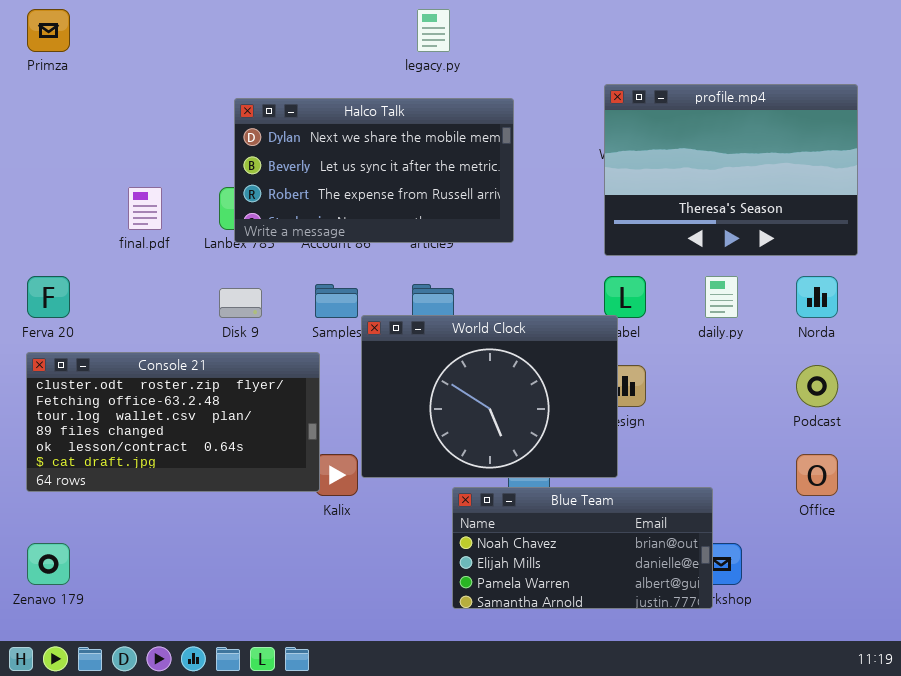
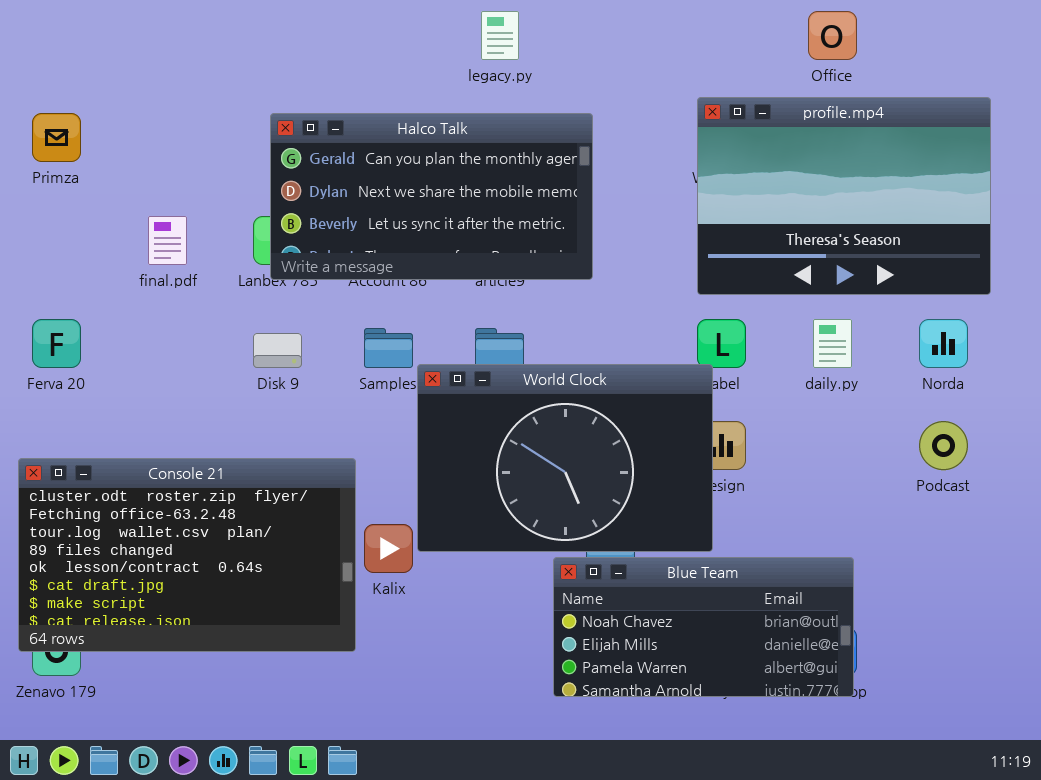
Primza: [27,9,70,52] -> [32,113,81,162], moved
Halco Talk: [234,98,514,243] -> [270,113,593,280], scrolled up 1 row
Console 21: [26,352,320,492] -> [18,458,356,652], moved, resized
Office: [796,454,838,496] -> [808,11,857,60], moved
Blue Team: [452,487,713,609] -> [553,557,854,697], moved

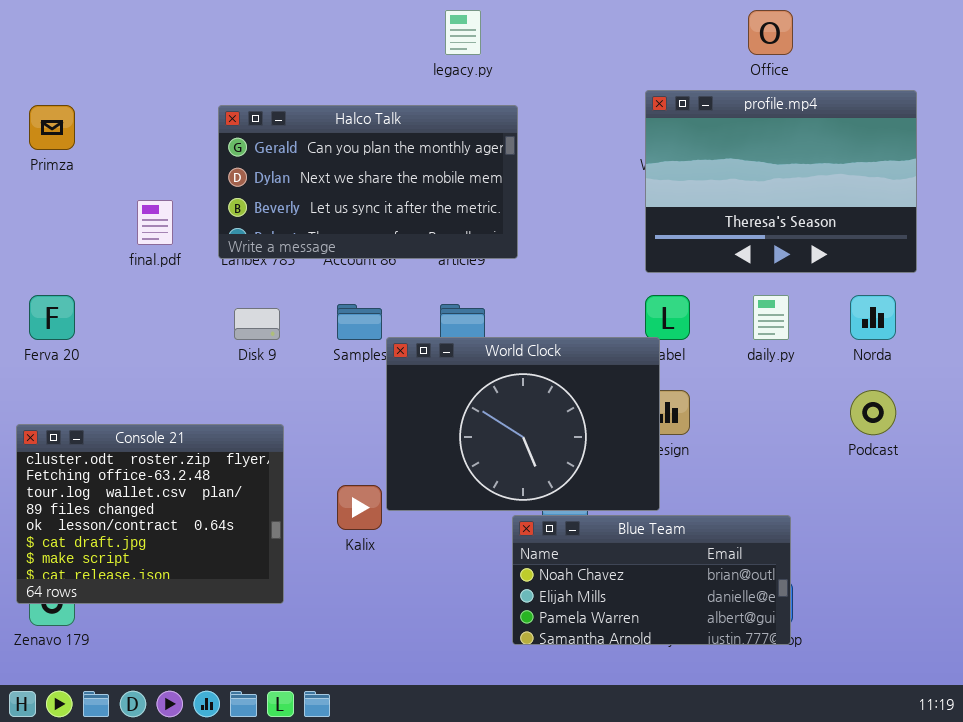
Halco Talk: [270,113,593,280] -> [218,105,518,259], moved
Console 21: [18,458,356,652] -> [16,424,284,604], resized

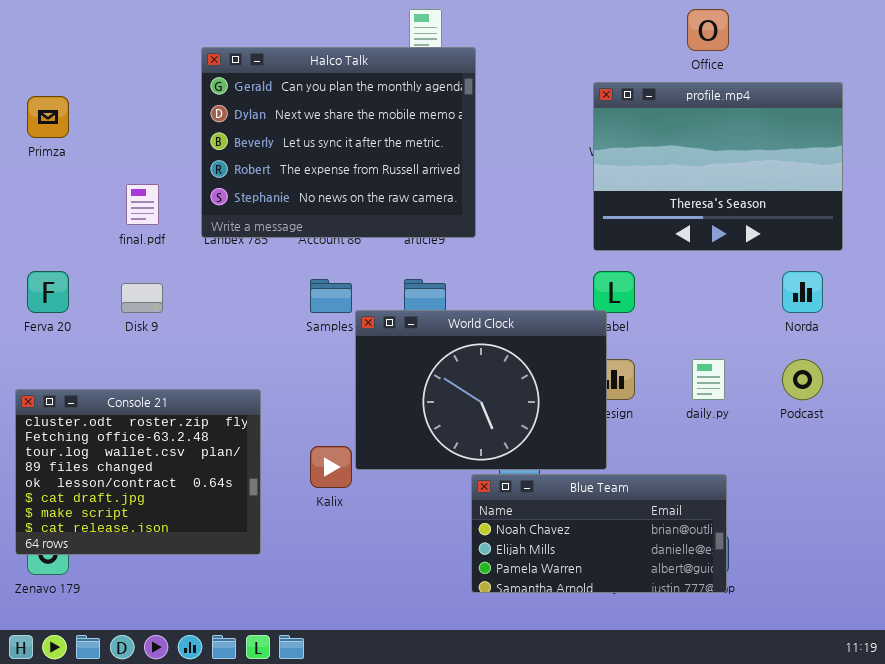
Halco Talk: [218,105,518,259] -> [201,47,476,238], resized
daily.py: [753,295,789,340] -> [692,359,725,400], moved
Disk 9: [234,308,280,340] -> [121,283,163,313], moved

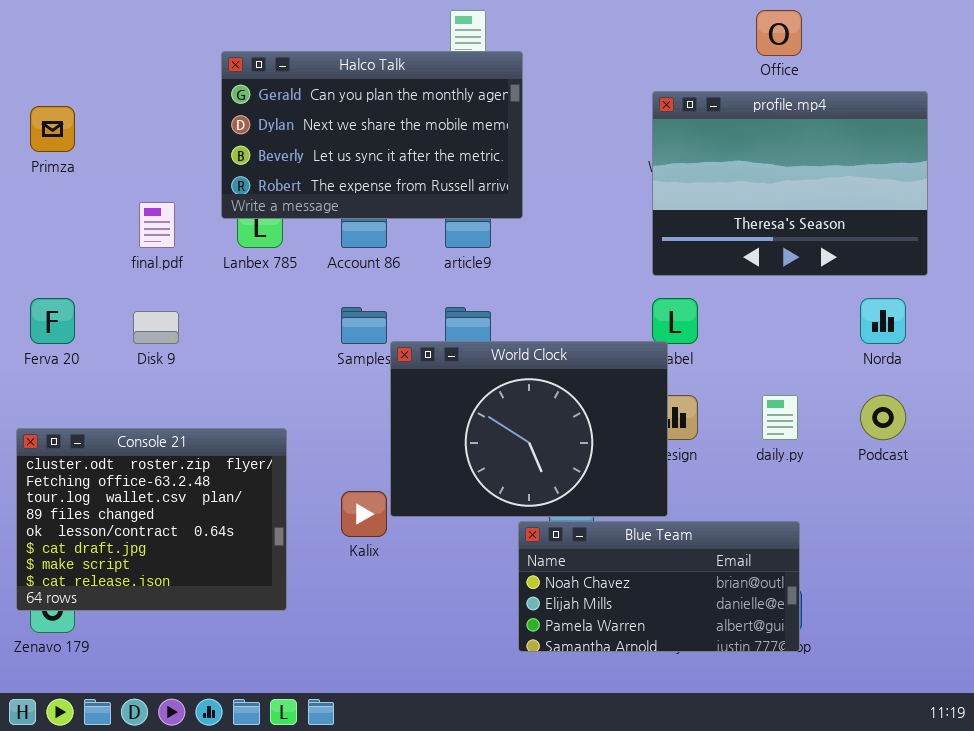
Halco Talk: [201,47,476,238] -> [221,51,523,219], resized

